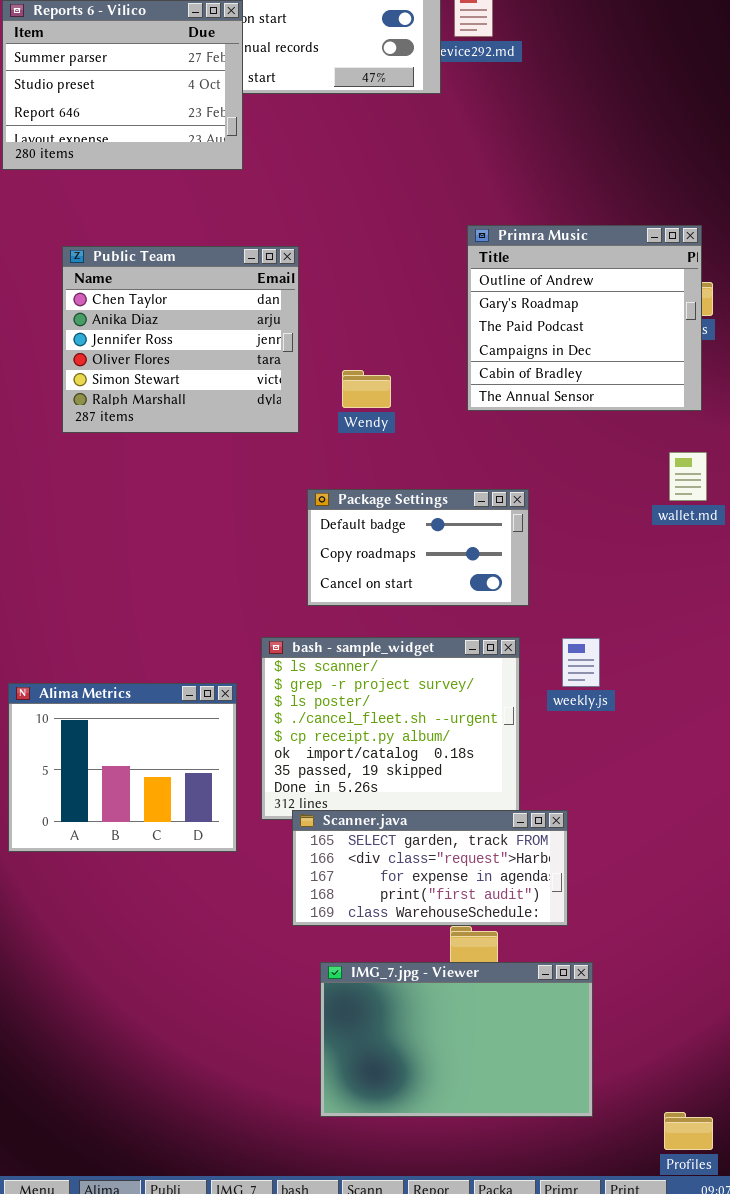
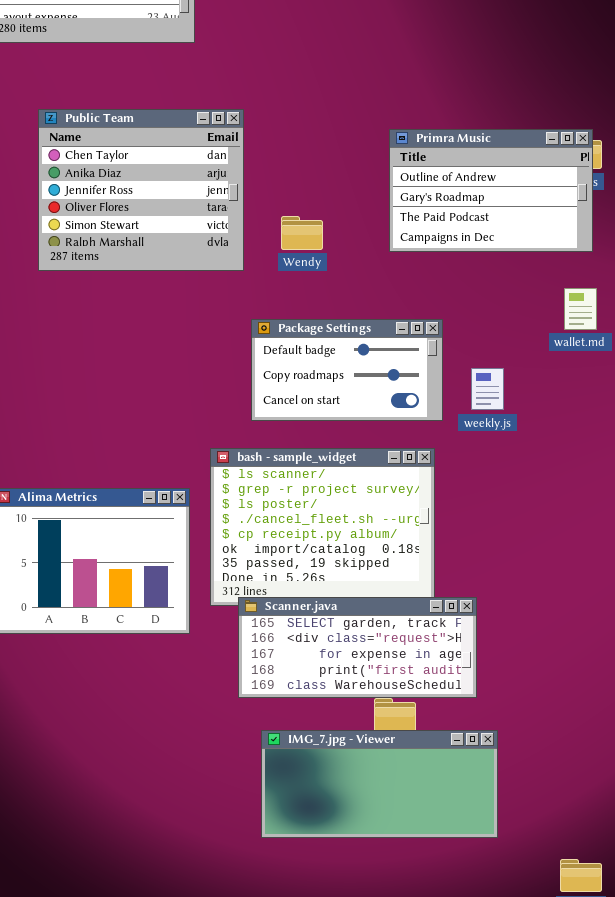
Primra Music: [467,225,702,411] -> [389,129,593,252], resized
weekly.js: [562,638,600,687] -> [471,368,504,410], moved
IMG_7.jpg - Viewer: [320,962,593,1117] -> [261,730,498,838], resized

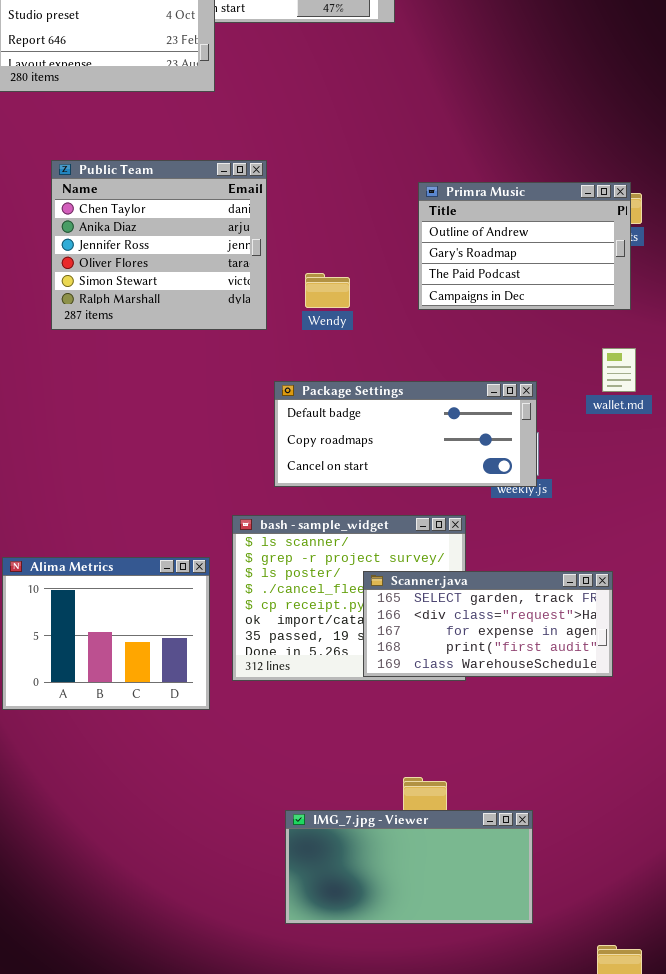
Package Settings: [251,319,443,421] -> [274,381,537,487], resized
Scanner.java: [238,597,477,698] -> [363,571,613,677], moved

